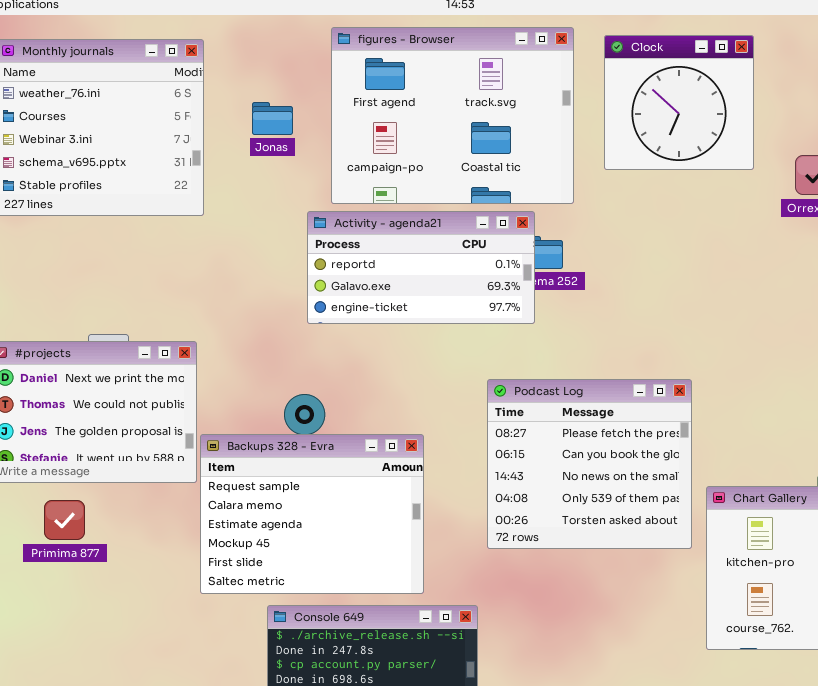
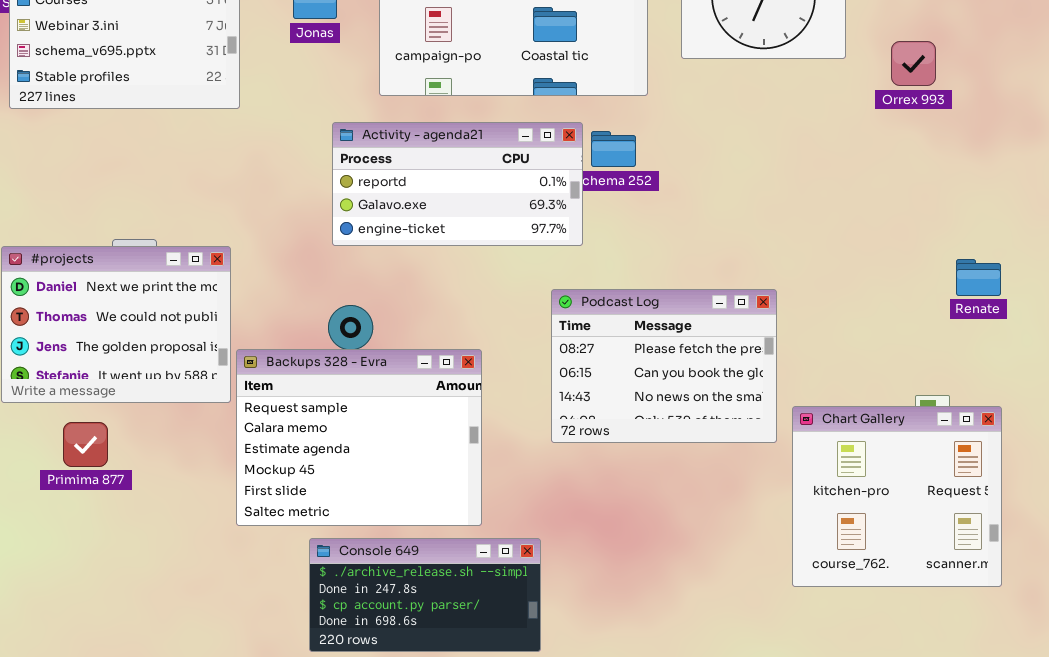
Activity - agenda21: [307,211,535,324] -> [332,122,583,246], moved
Podcast Log: [487,379,692,549] -> [551,289,777,443], resized

